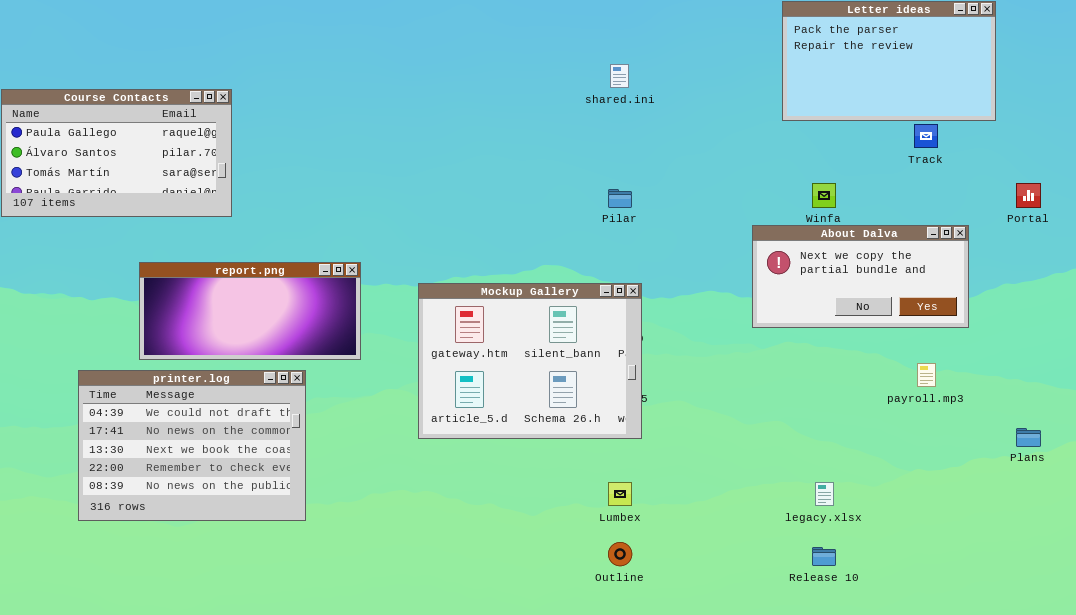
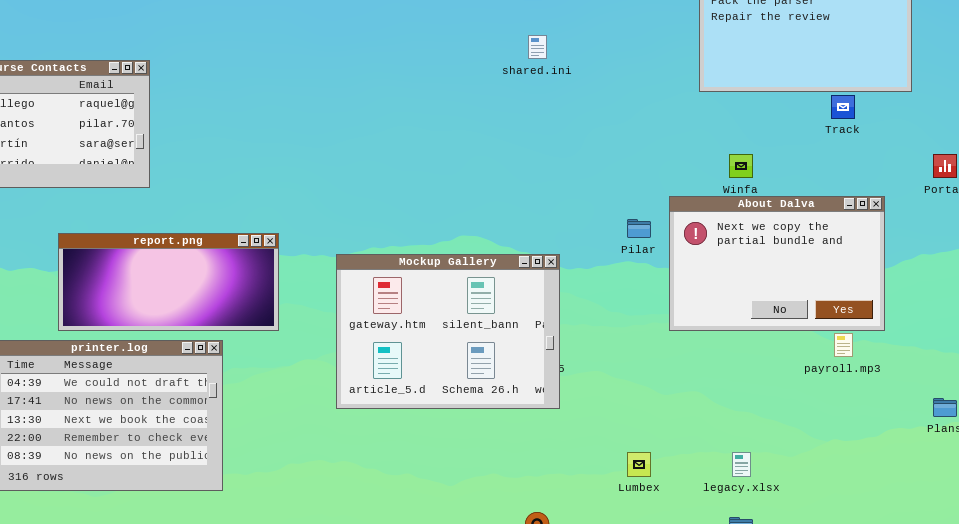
Pilar: [608,189,632,208] -> [627,219,651,238], moved
About Dalva: [752,225,969,328] -> [669,196,885,331], resized
Lumbex: [608,482,632,506] -> [627,452,651,477], moved

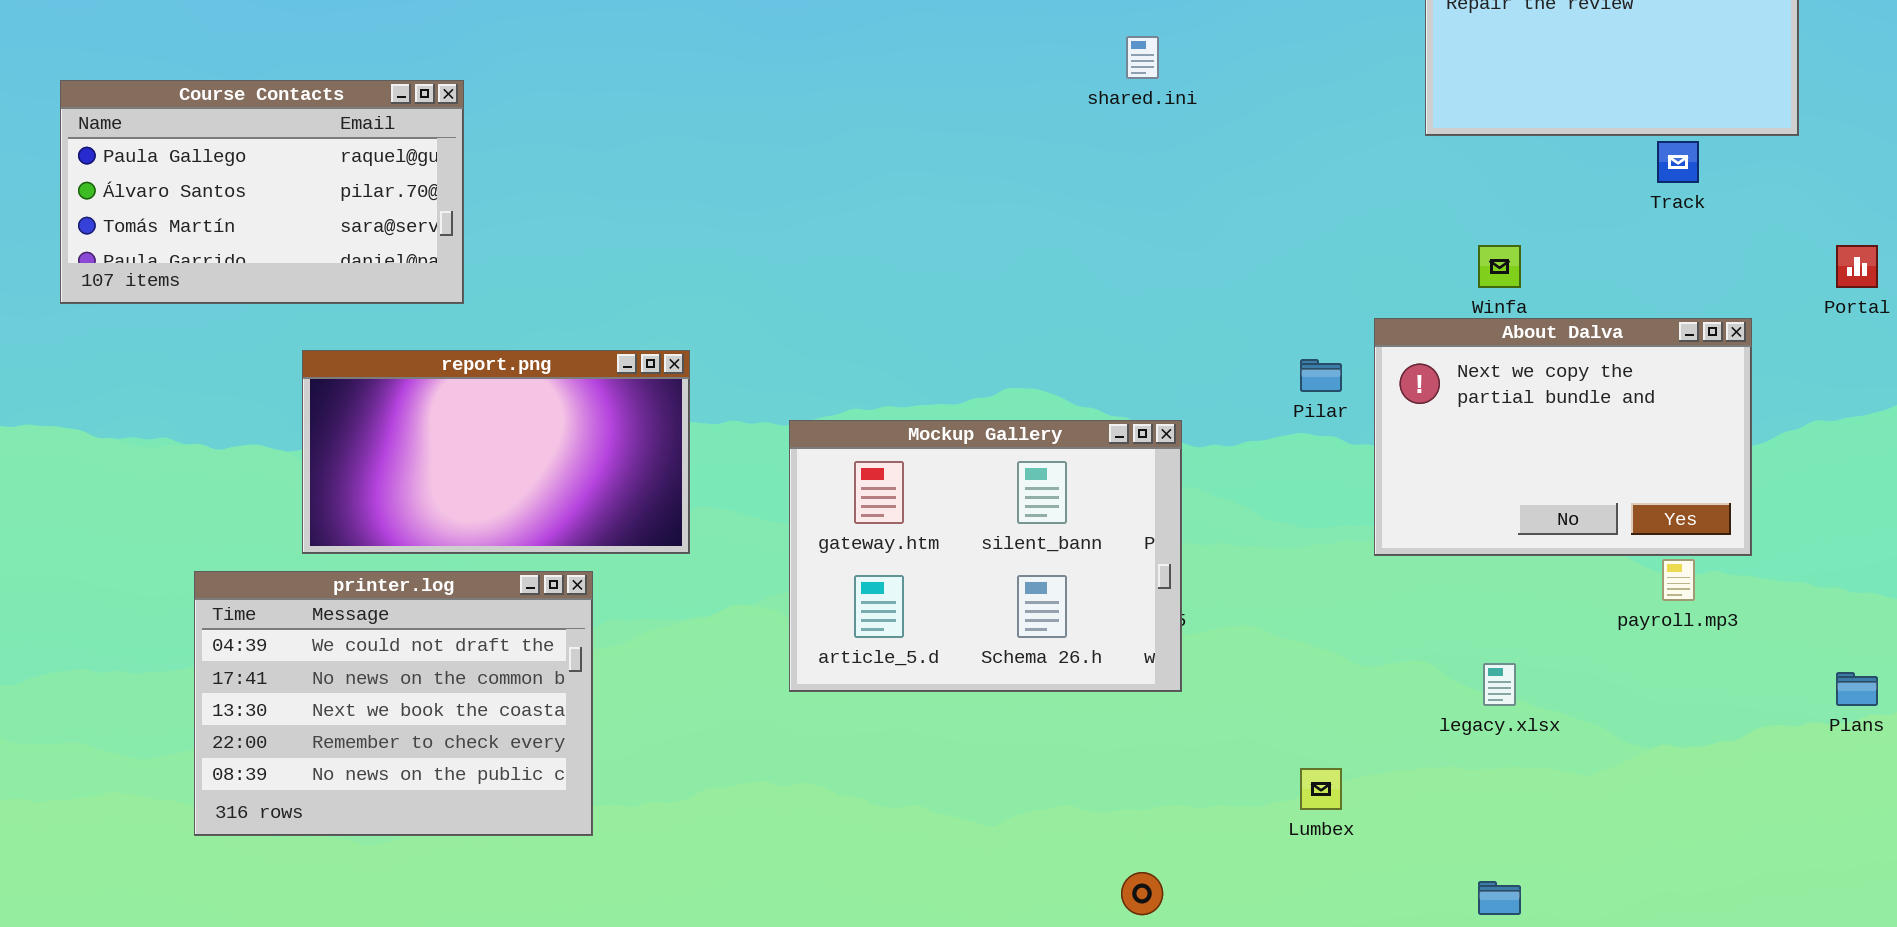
report.png: [58,233,279,331] -> [302,350,690,554], resized
legacy.xlsx: [732,452,751,477] -> [1483,663,1516,706], moved

